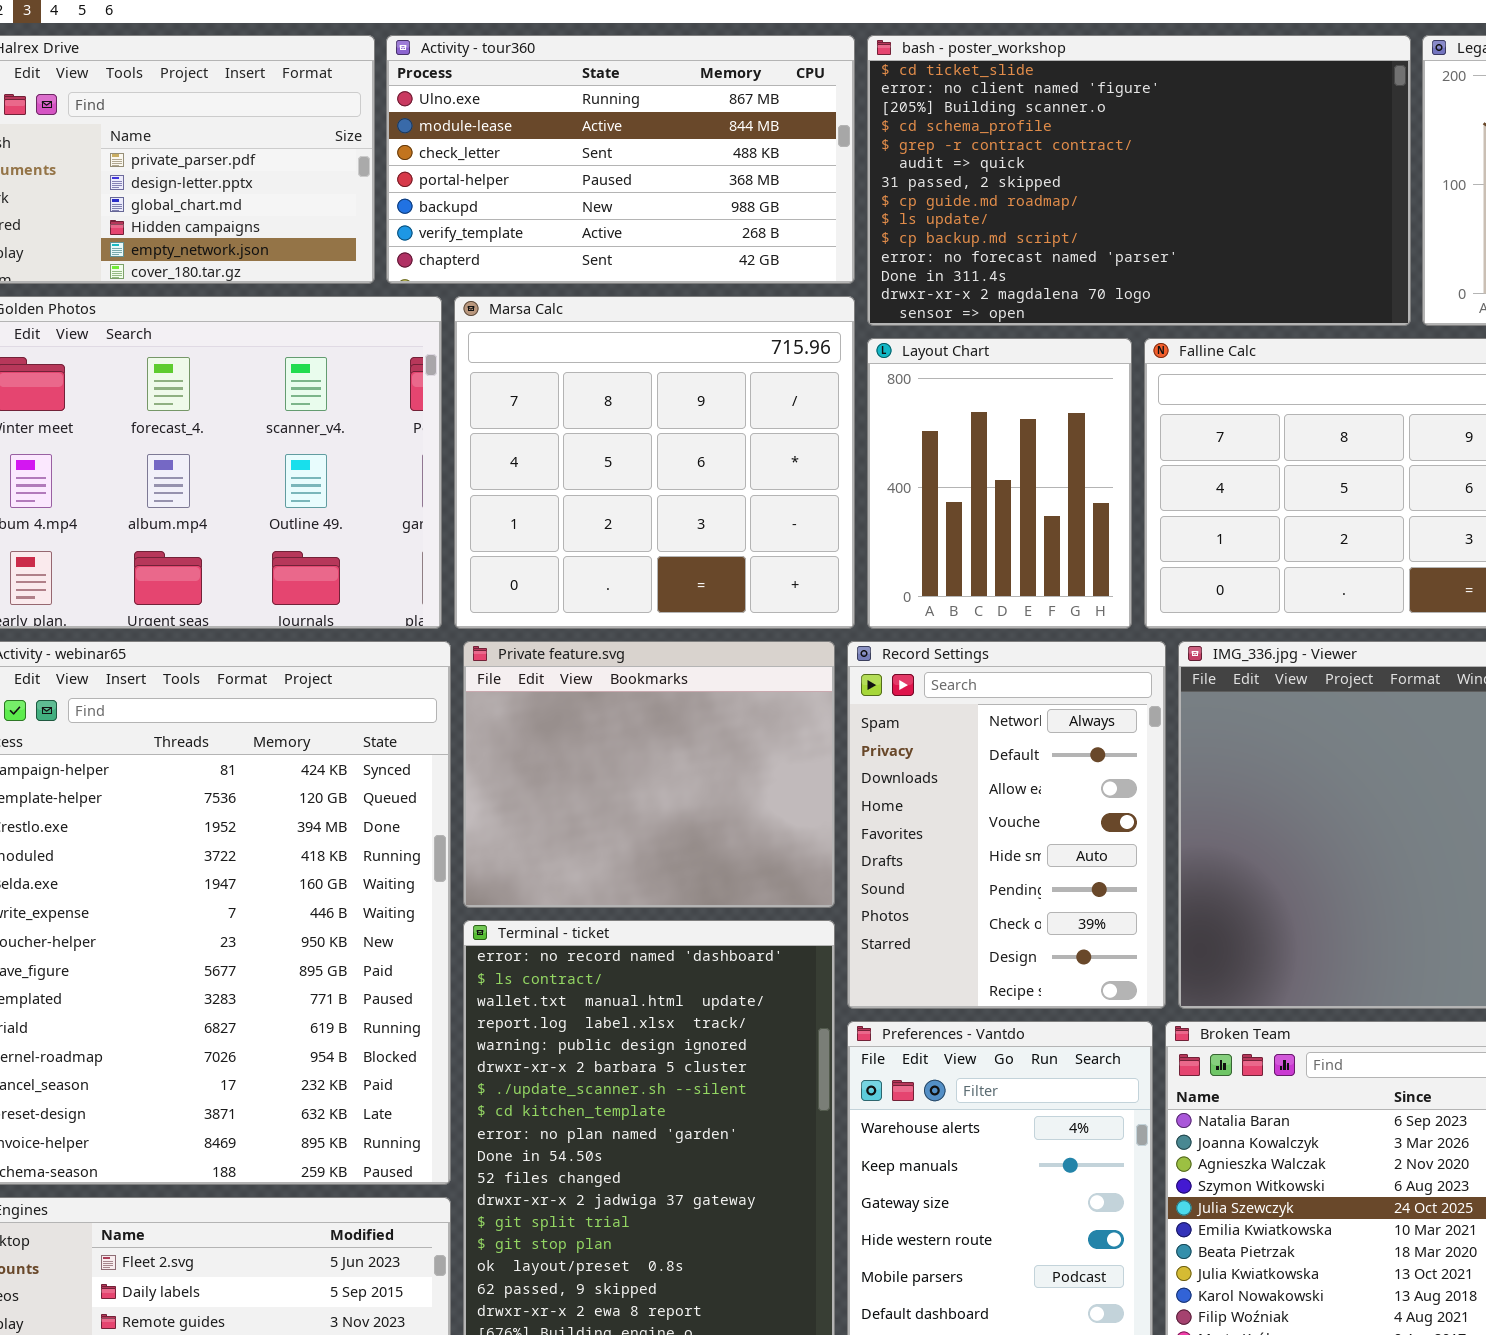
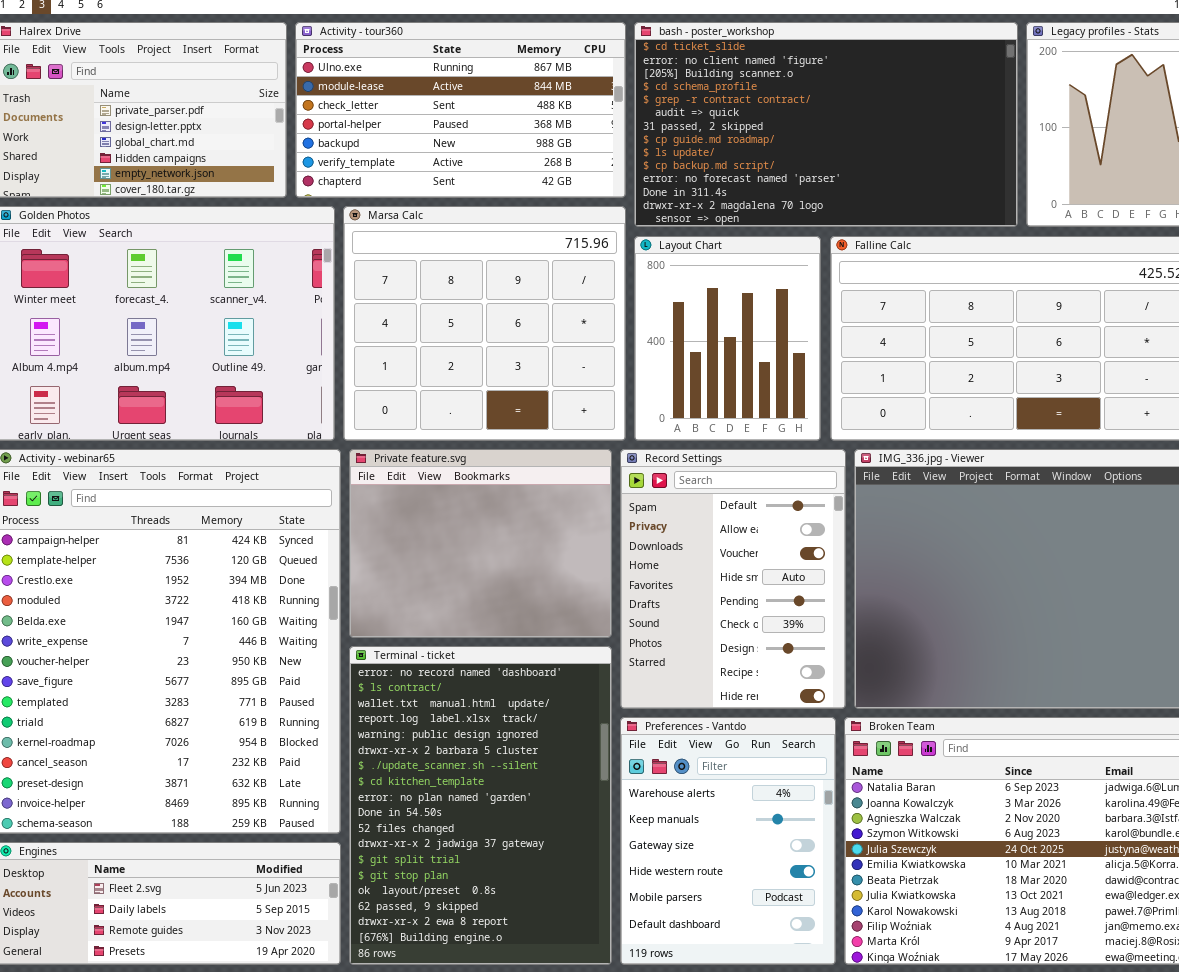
Record Settings: [847,641,1166,1009] -> [620,449,846,709], scrolled down 1 row

